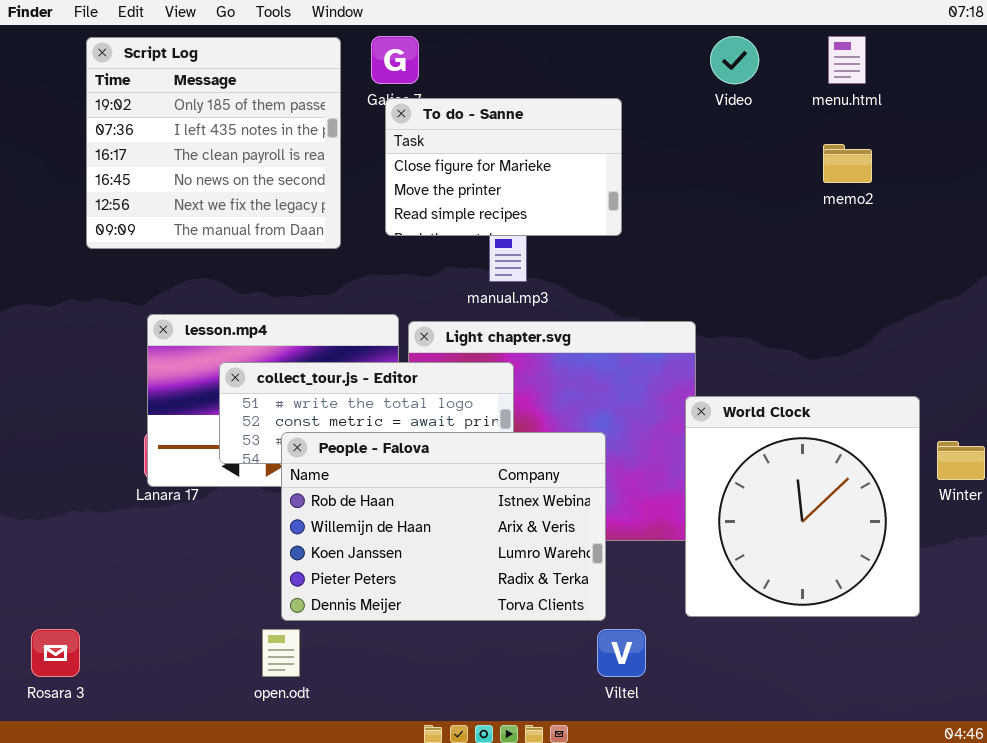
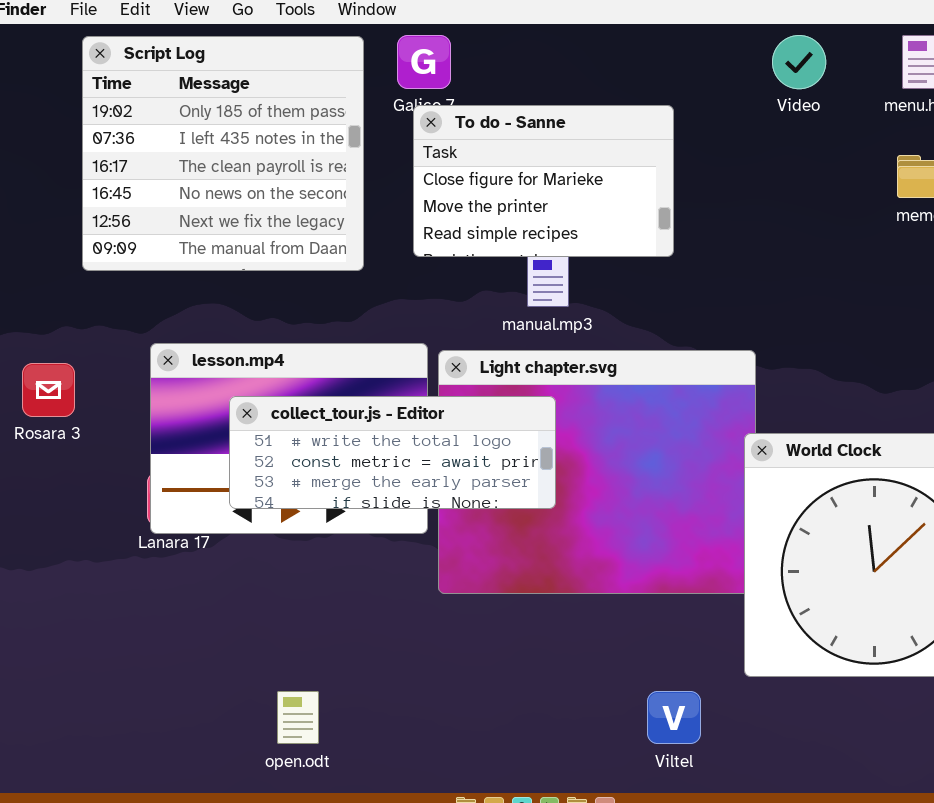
People - Falova: [281,432,606,621] -> none, closed
Rosara 3: [31,629,80,677] -> [22,363,75,417], moved

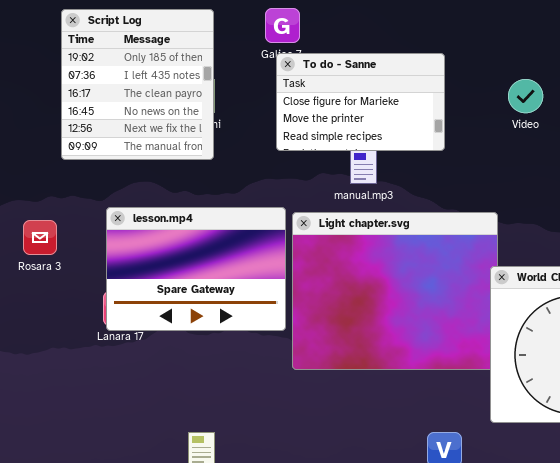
Video: [772,35,826,89] -> [508,79,543,113], moved
Script Log: [82,36,364,271] -> [61,9,214,160], resized
collect_tour.js - Editor: [229,396,556,509] -> none, closed

